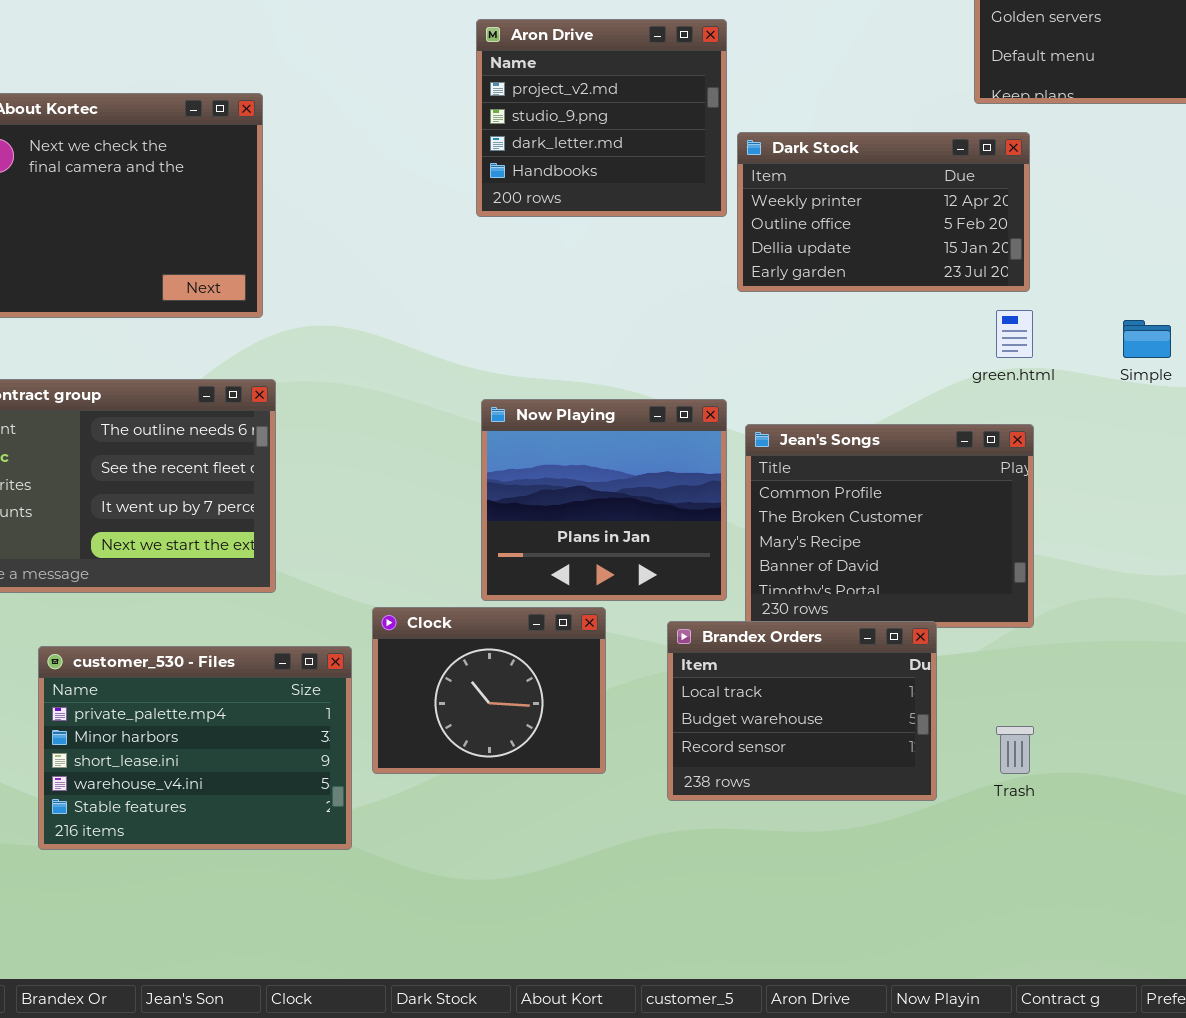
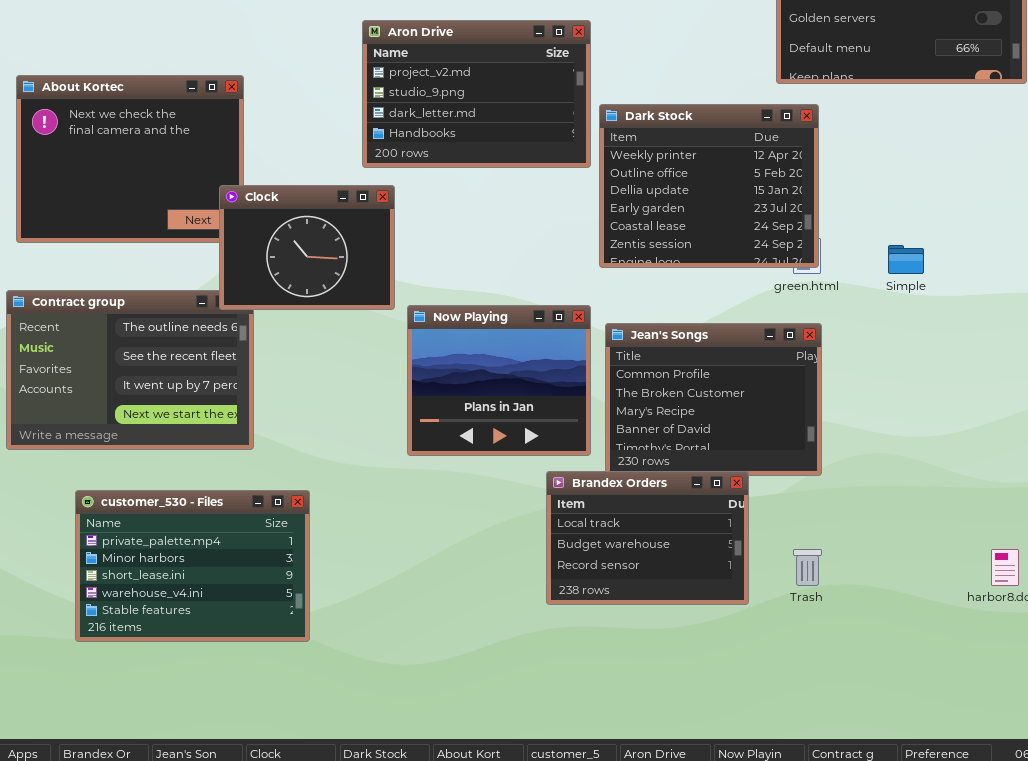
Aron Drive: [476,19,727,217] -> [362,20,591,168], resized
Dark Stock: [737,132,1030,292] -> [599,104,819,268], resized
Clock: [372,607,606,774] -> [219,185,395,310], moved

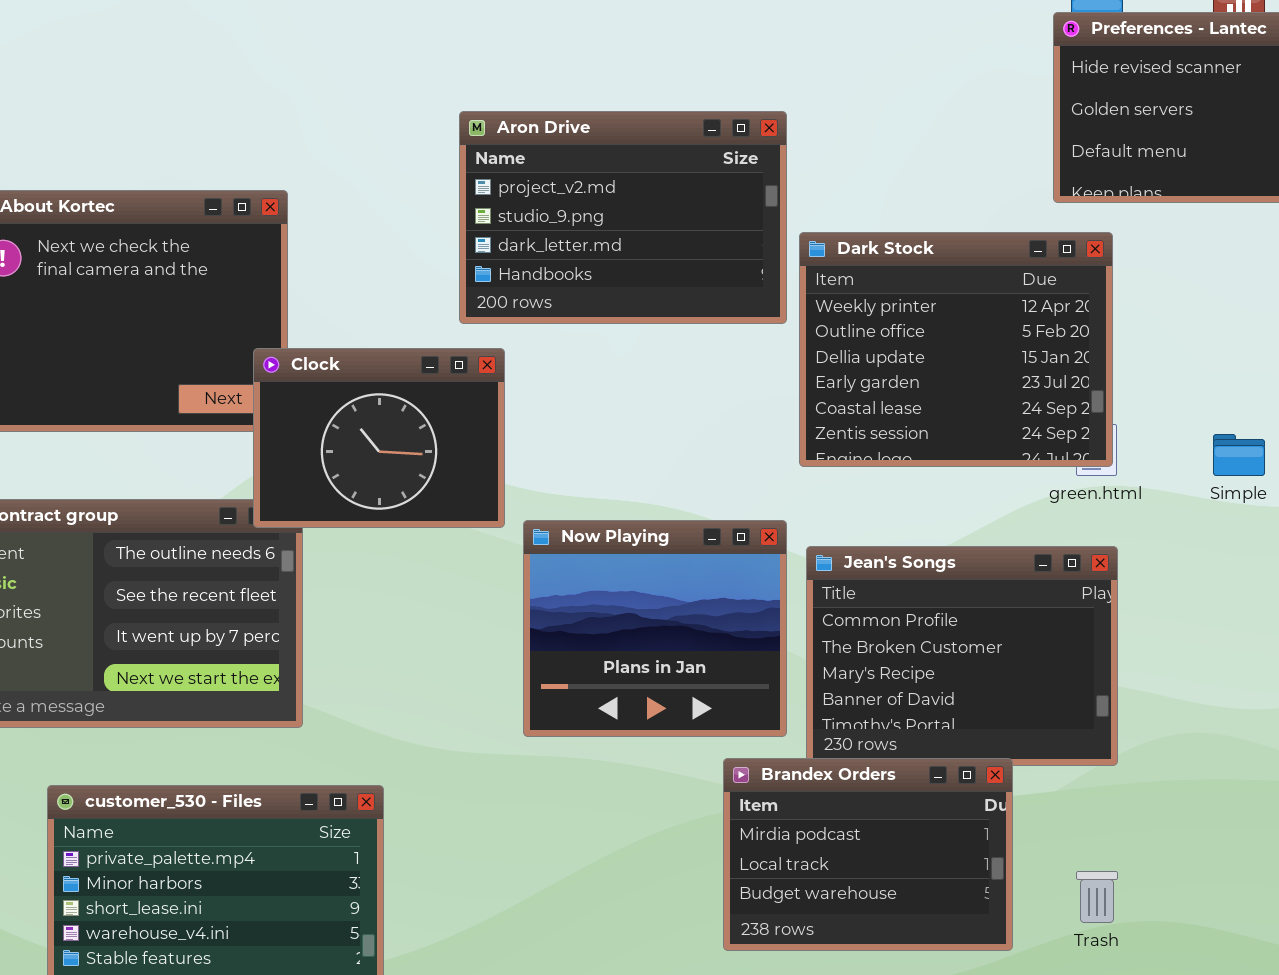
Brandex Orders: [546,471,749,605] -> [723,758,1013,951], scrolled up 1 row

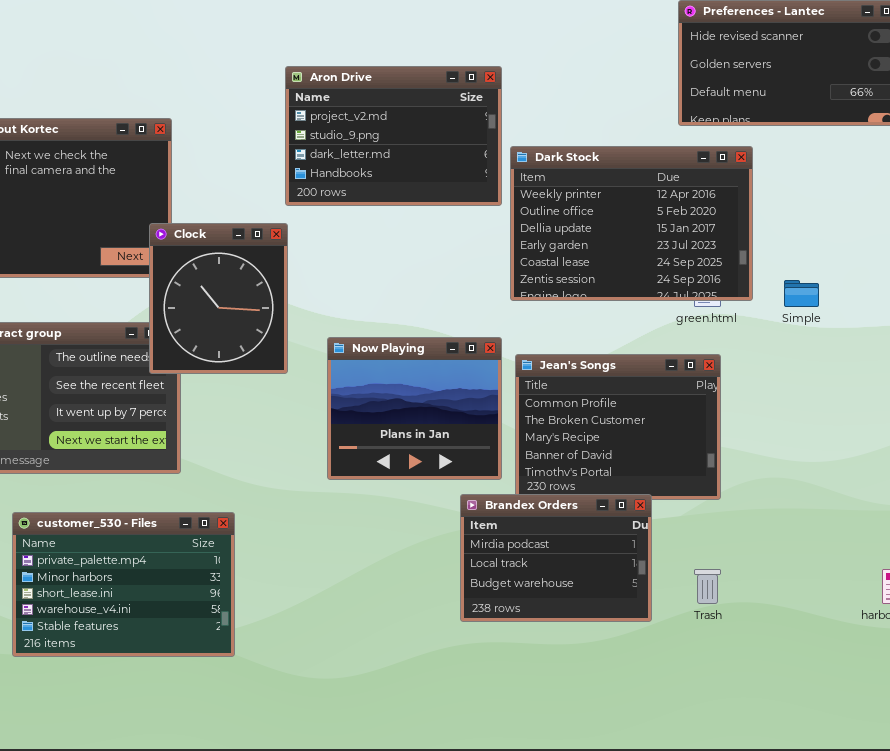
Dark Stock: [799,232,1113,467] -> [510,146,753,301], resized
Clock: [253,348,505,528] -> [149,223,288,374], resized

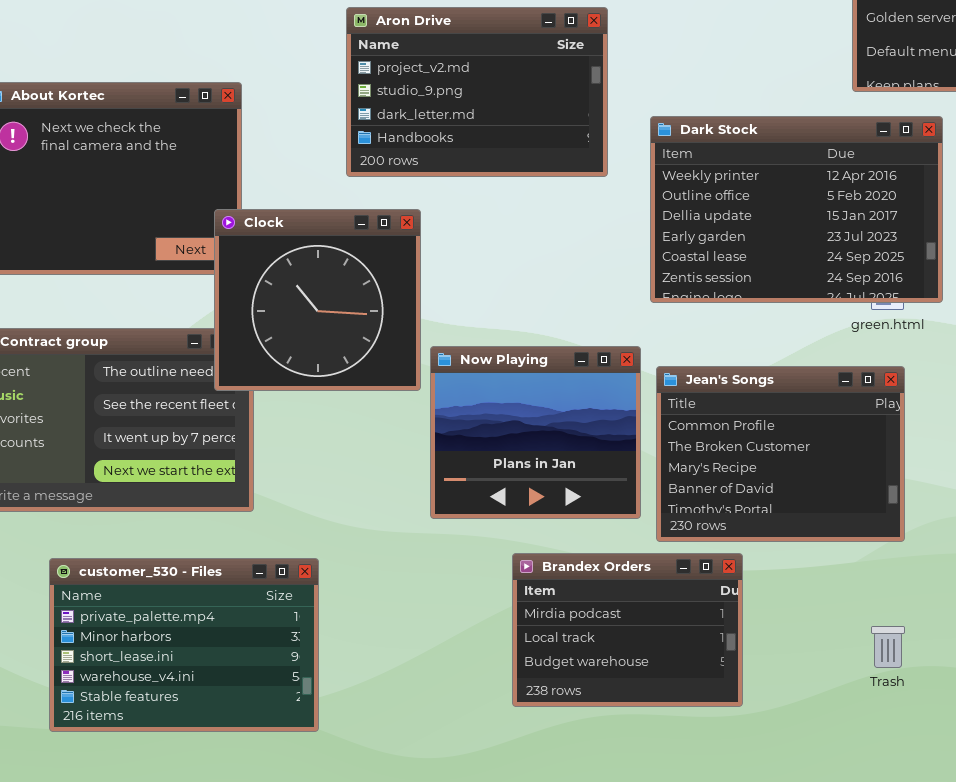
Aron Drive: [285,66,502,206] -> [346,7,608,177], moved
Clock: [149,223,288,374] -> [214,209,421,391], resized
Brandex Orders: [460,494,652,622] -> [512,553,743,707], moved

